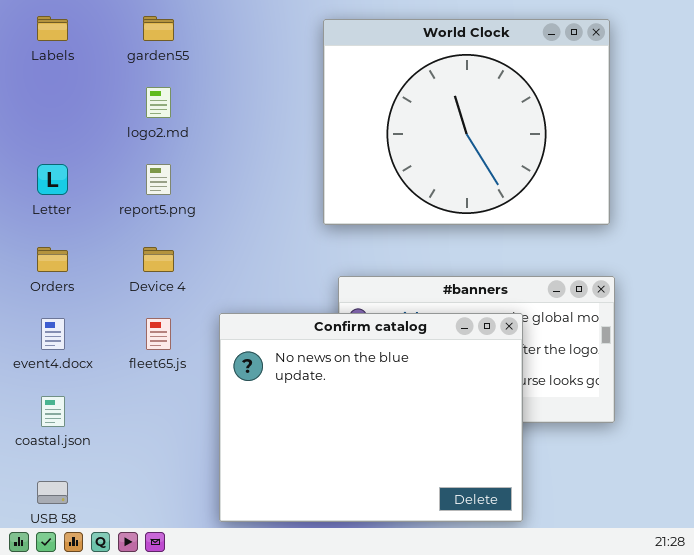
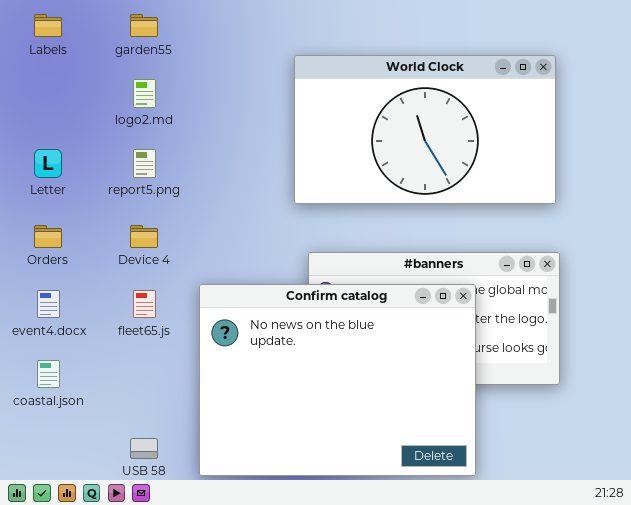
World Clock: [323,19,610,225] -> [294,55,556,204], resized
USB 58: [37,481,68,504] -> [130,438,158,459], moved

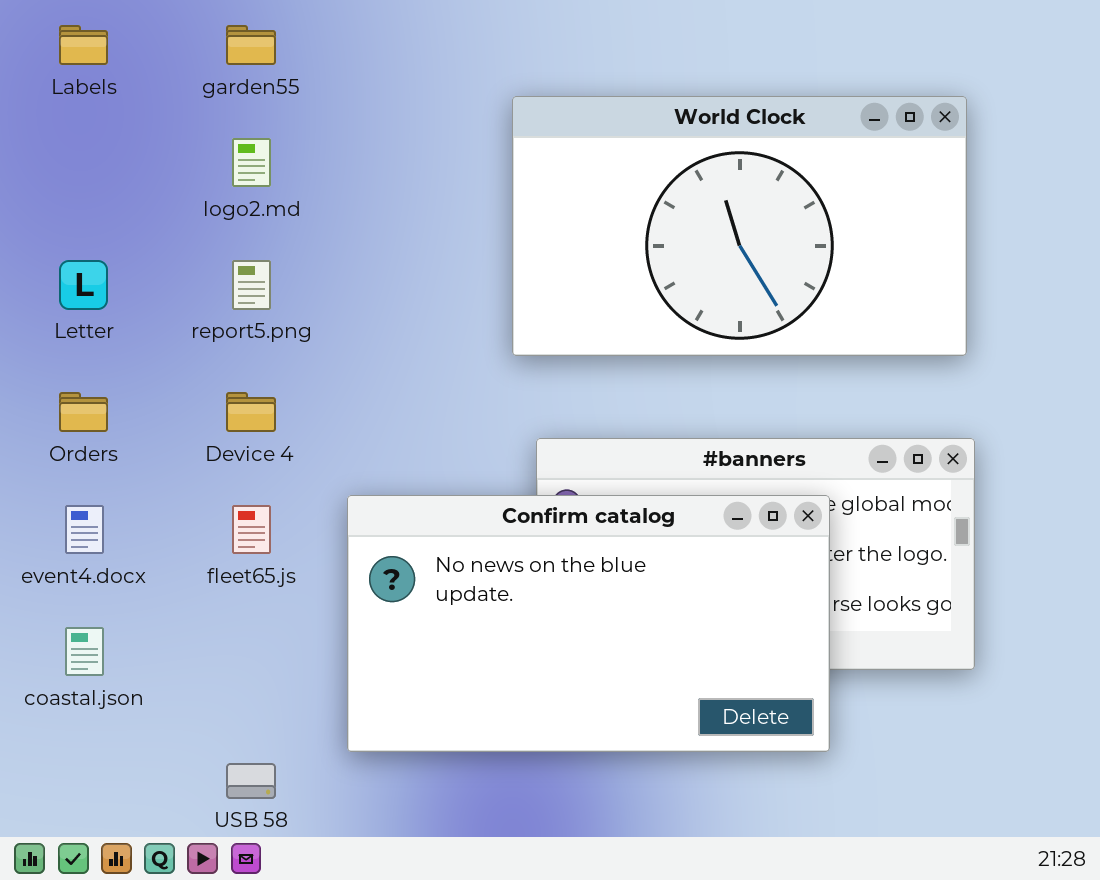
Confirm catalog: [199,284,476,476] -> [347,495,830,752], resized

